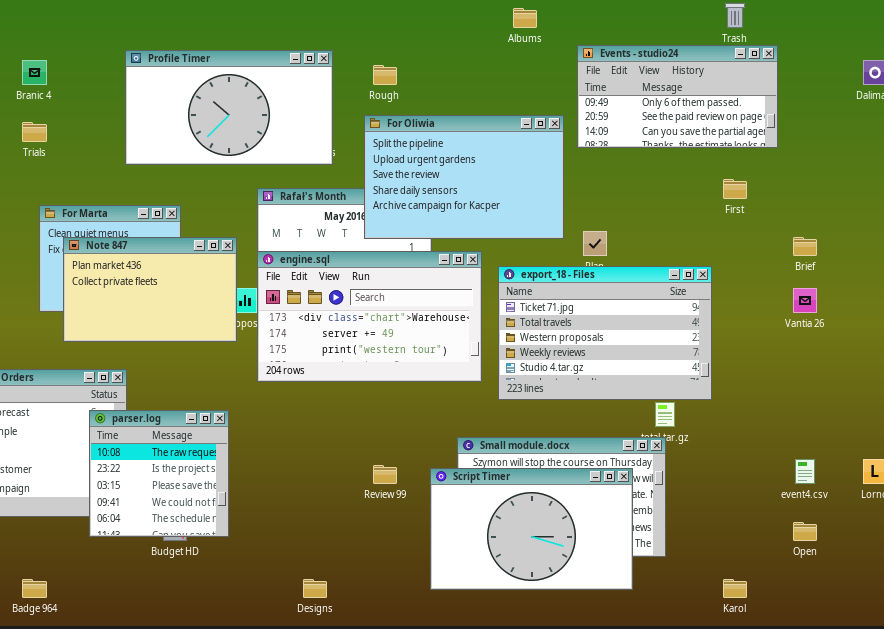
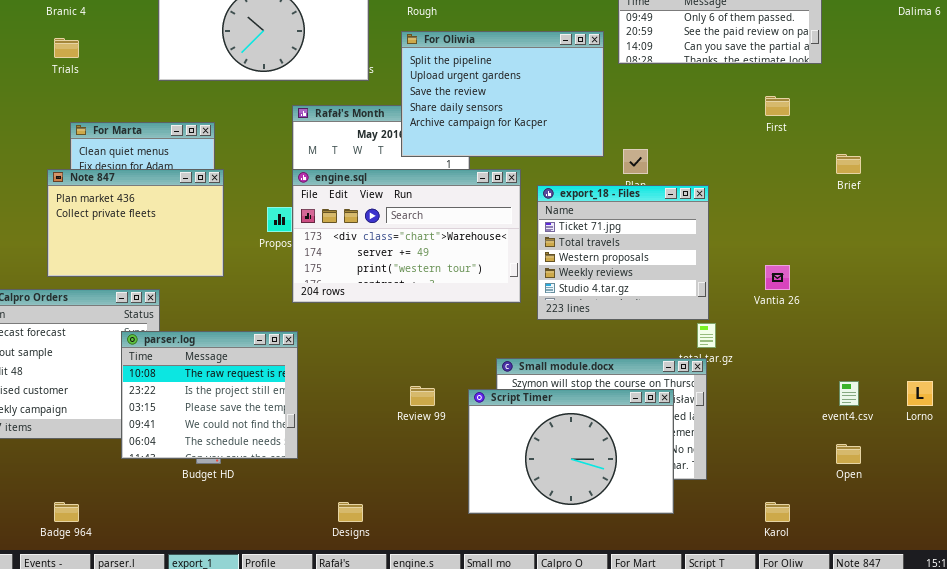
Note 847: [63,237,237,342] -> [47,169,224,277], moved
export_18 - Files: [498,266,712,400] -> [537,185,709,320], resized
Vantia 26: [793,288,817,313] -> [765,265,790,290], moved
parser.log: [89,410,229,537] -> [121,331,298,459], resized

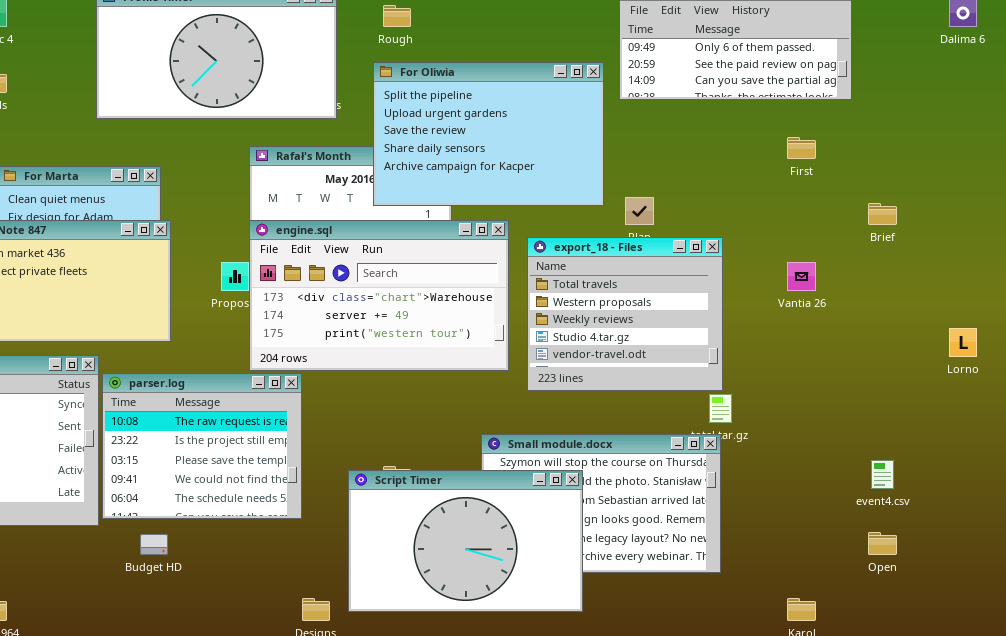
export_18 - Files: [537,185,709,320] -> [527,237,723,391], scrolled down 1 row
Vantia 26: [765,265,790,290] -> [787,262,816,291], moved
parser.log: [121,331,298,459] -> [102,373,302,519], moved
Lorno: [907,381,933,406] -> [949,328,977,357], moved
Script Timer: [468,389,674,514] -> [348,470,583,612], moved

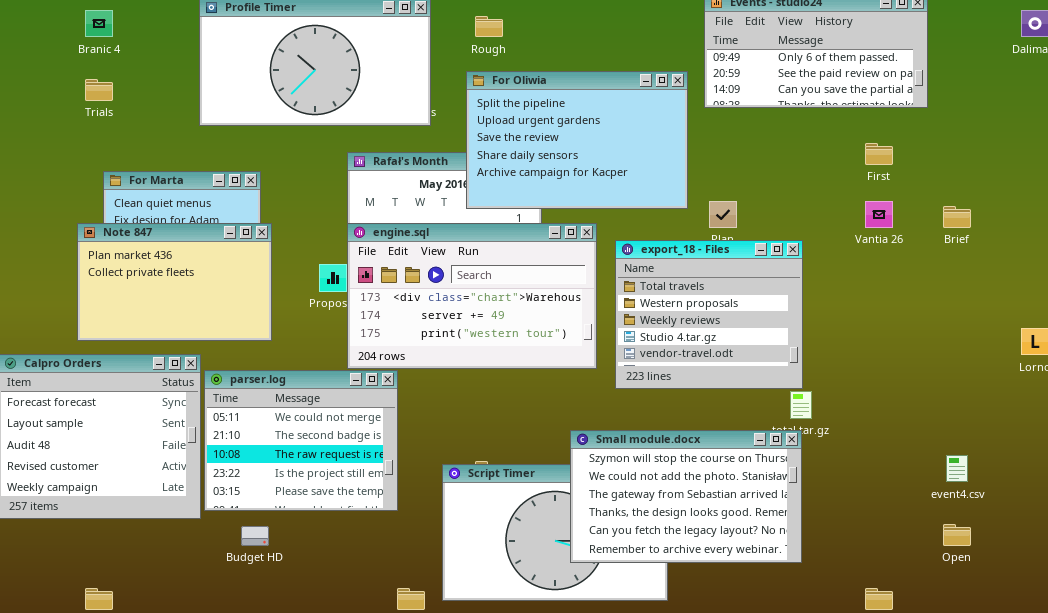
Vantia 26: [787,262,816,291] -> [865,201,893,228], moved
parser.log: [102,373,302,519] -> [204,370,398,511], scrolled up 2 rows
Small module.docx: [481,434,721,573] -> [570,430,802,563], raised

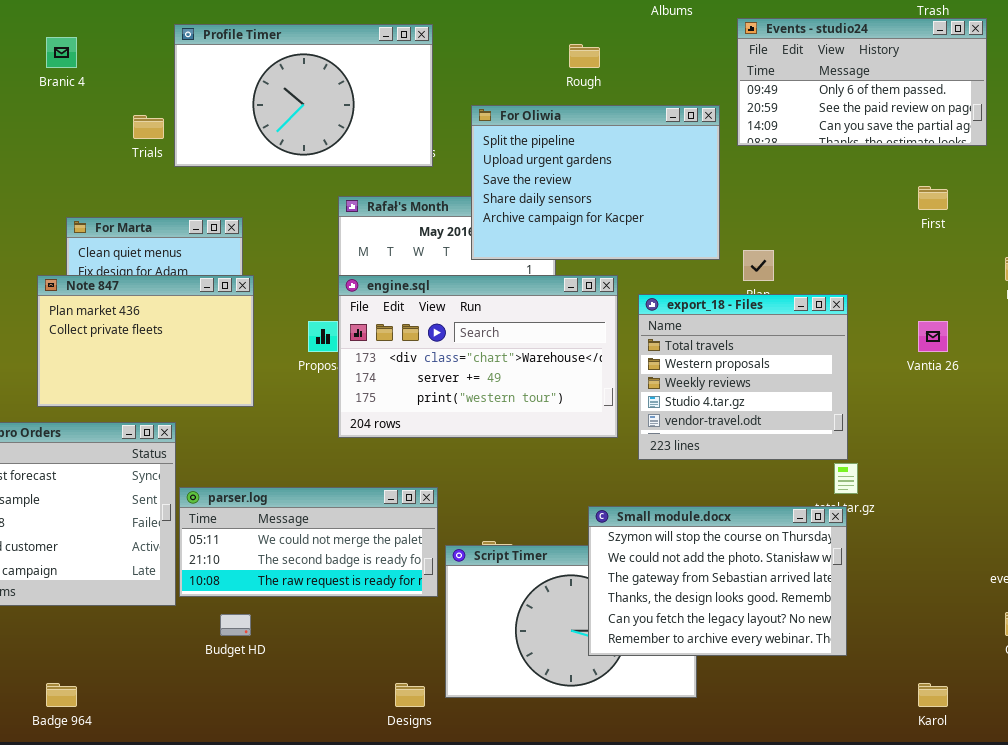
Rough: [475,16,503,37] -> [569,44,600,68], moved
Trials: [85,79,113,101] -> [133,115,164,139], moved
Vantia 26: [865,201,893,228] -> [918,321,948,352], moved
parser.log: [204,370,398,511] -> [179,487,438,597], resized

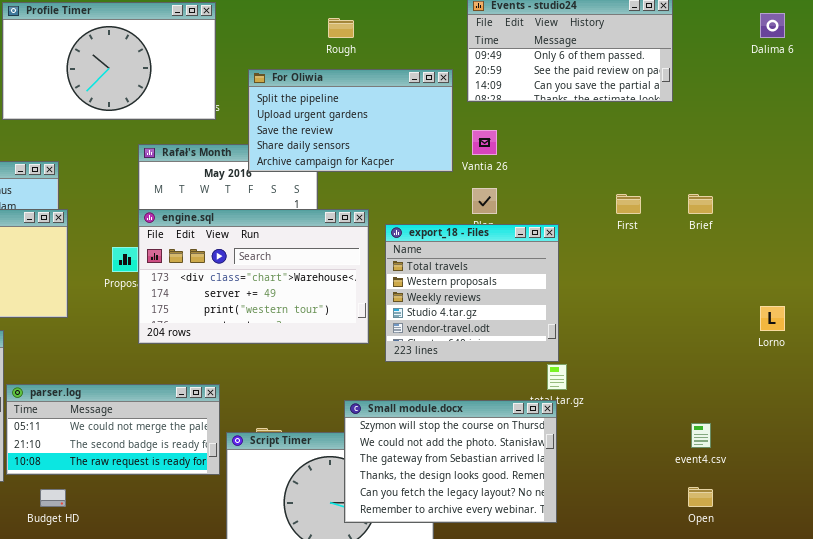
For Oliwia: [471,105,720,260] -> [248,69,453,172], resized
First: [918,186,948,210] -> [616,194,641,214], moved
Vantia 26: [918,321,948,352] -> [472,130,497,155], moved

